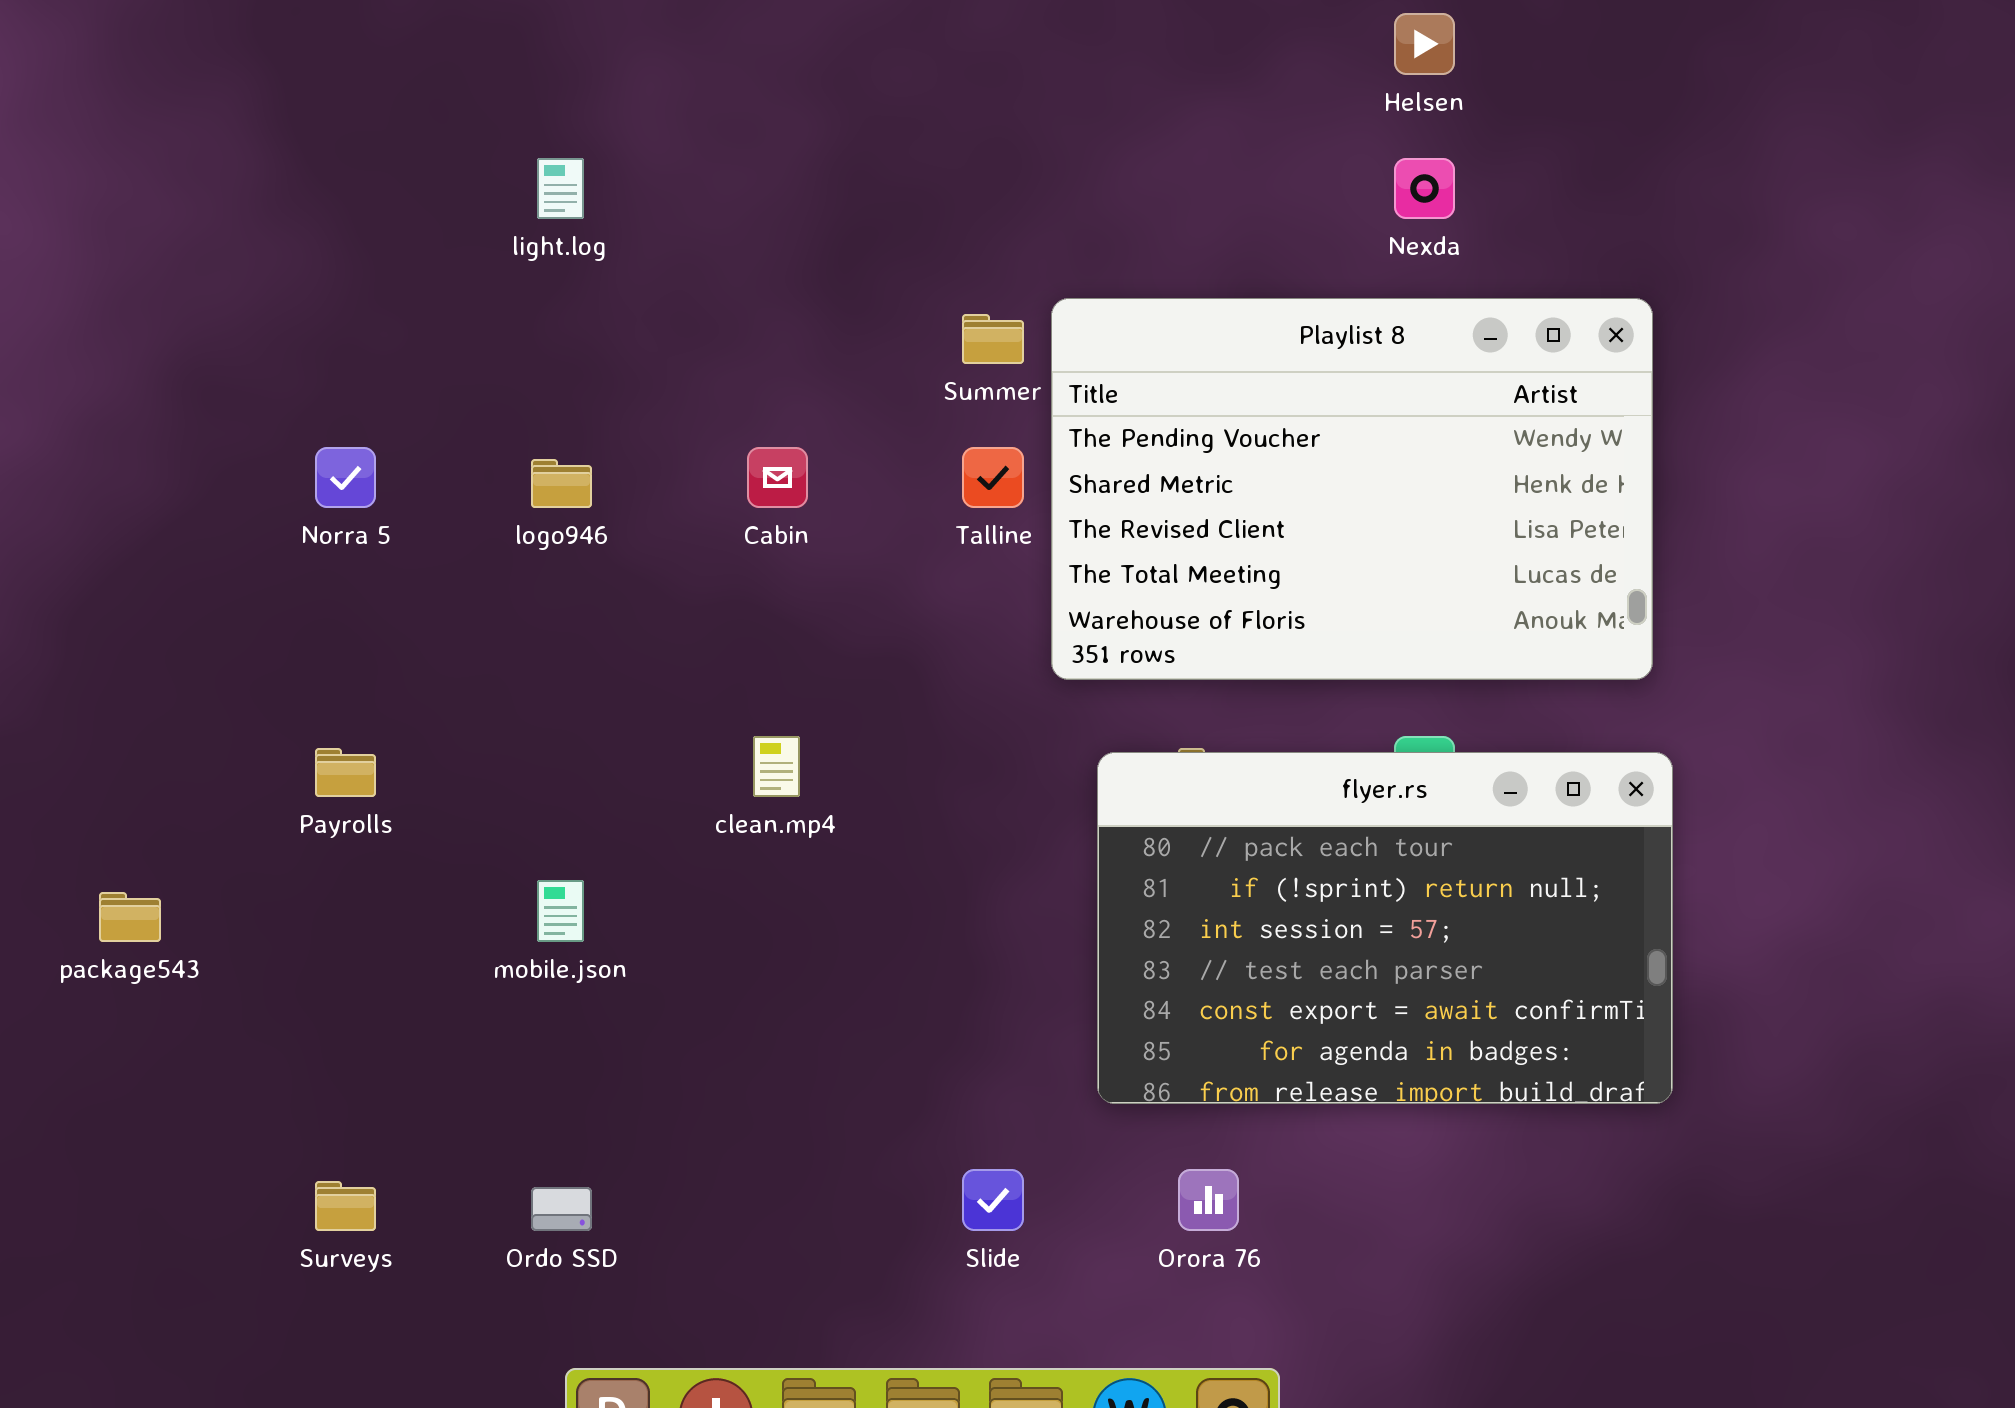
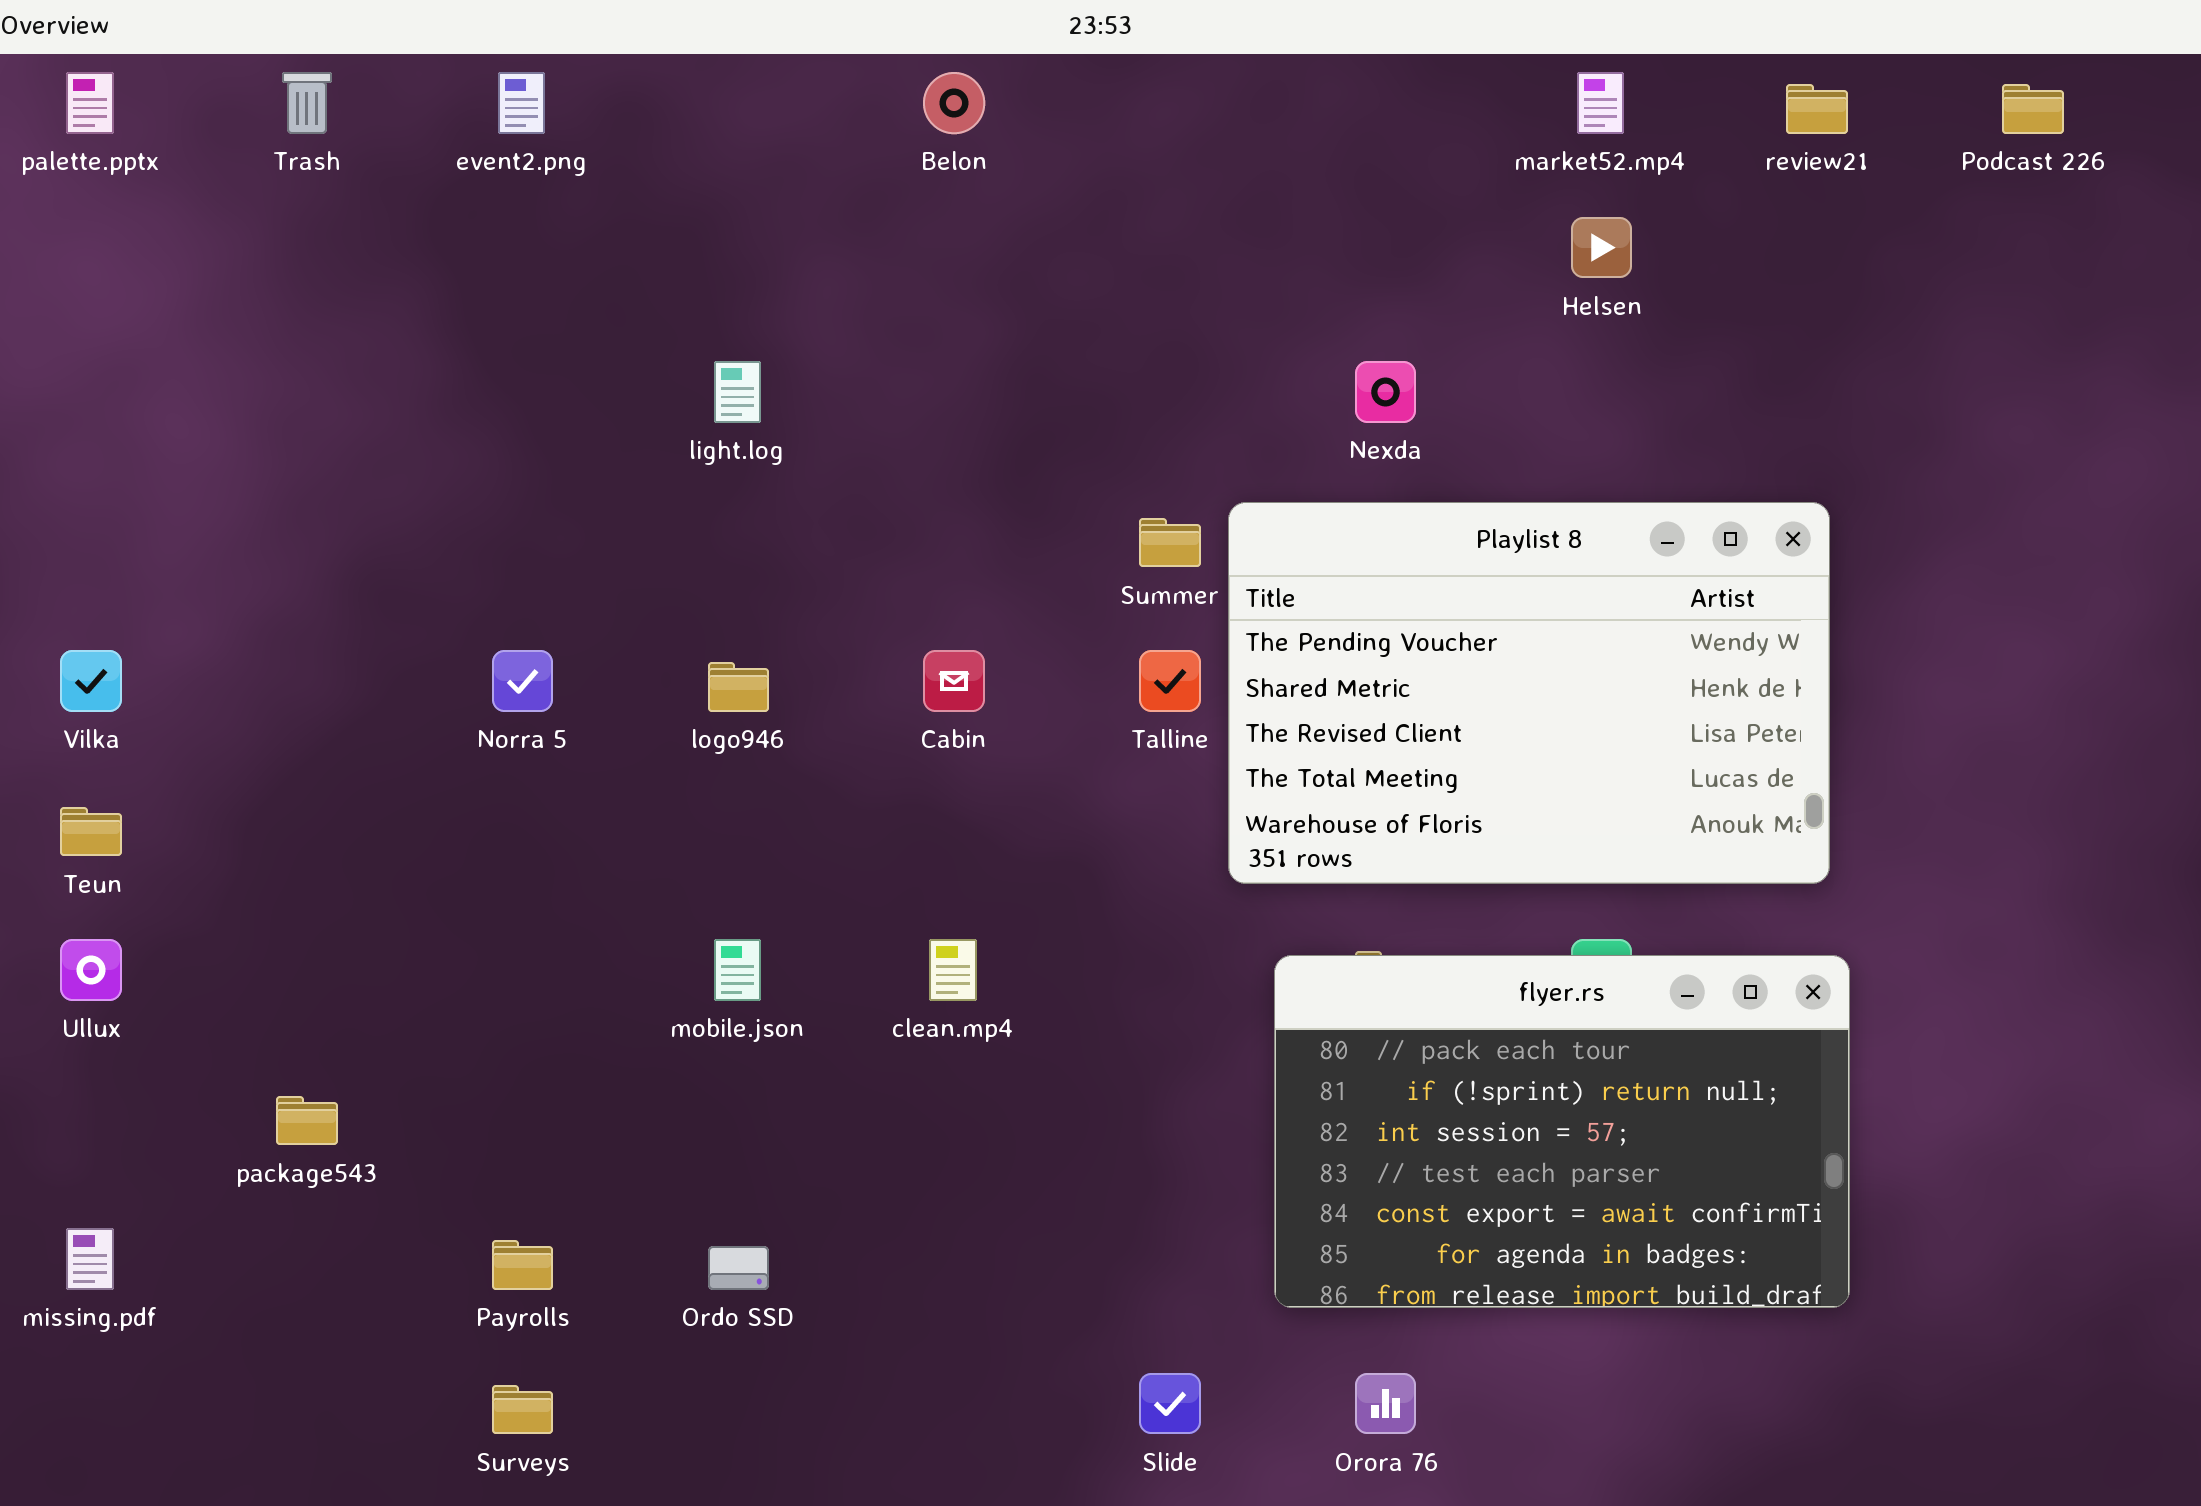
Nexda: [1394,158,1455,219] -> [1355,361,1416,423], moved
Payrolls: [315,748,376,797] -> [492,1240,553,1290], moved
mobile.json: [537,880,584,942] -> [714,939,761,1001], moved
Ordo SSD: [531,1187,592,1231] -> [708,1246,769,1290], moved

